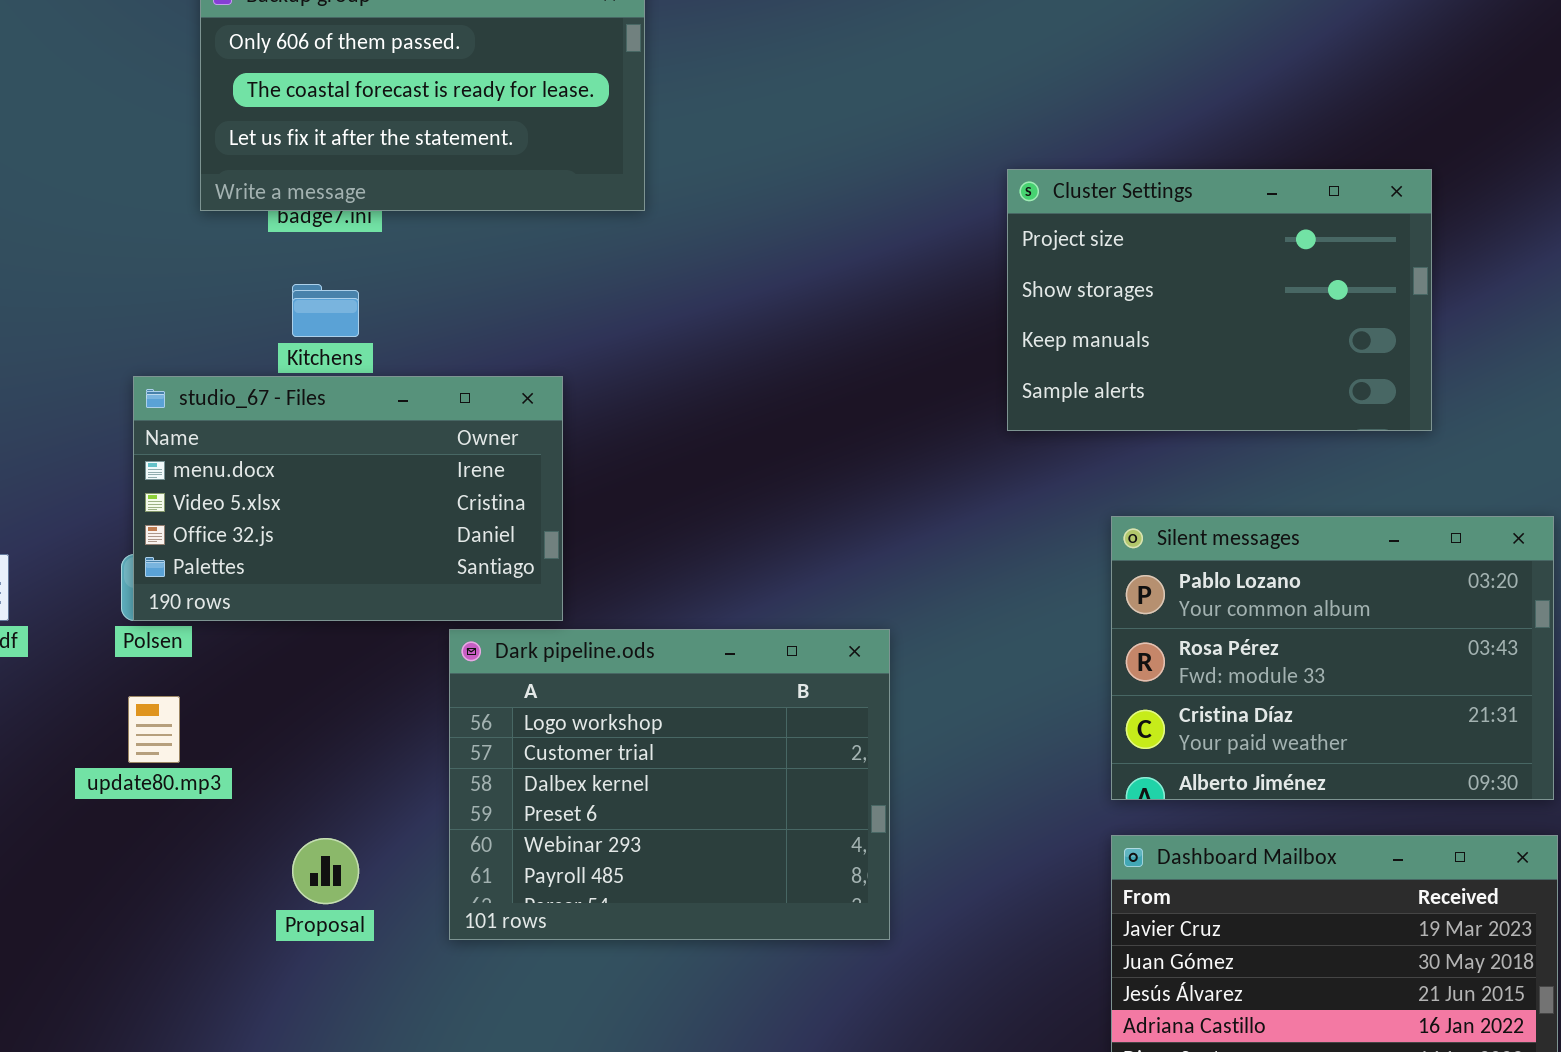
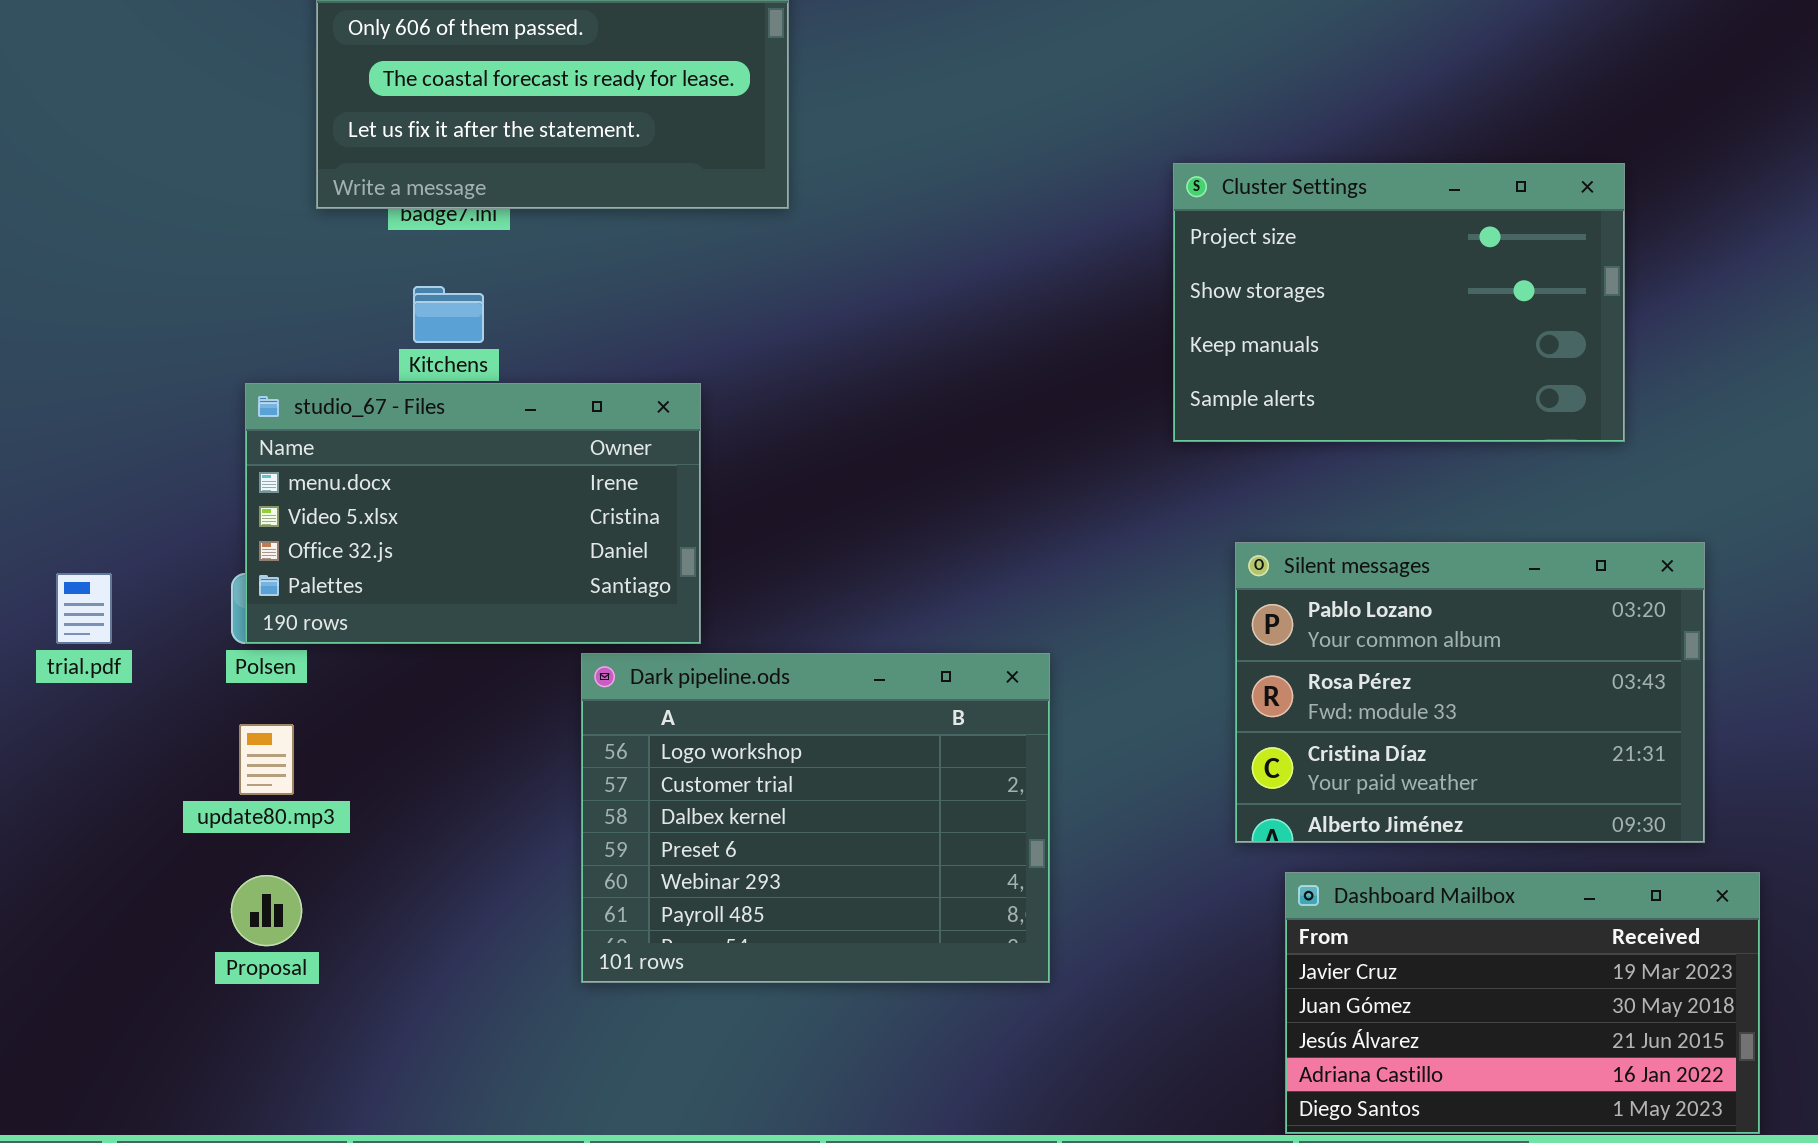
Silent messages: [1111,516,1554,800] -> [1235,542,1705,843], moved
Proposal: [292,838,359,904] -> [231,875,302,946], moved

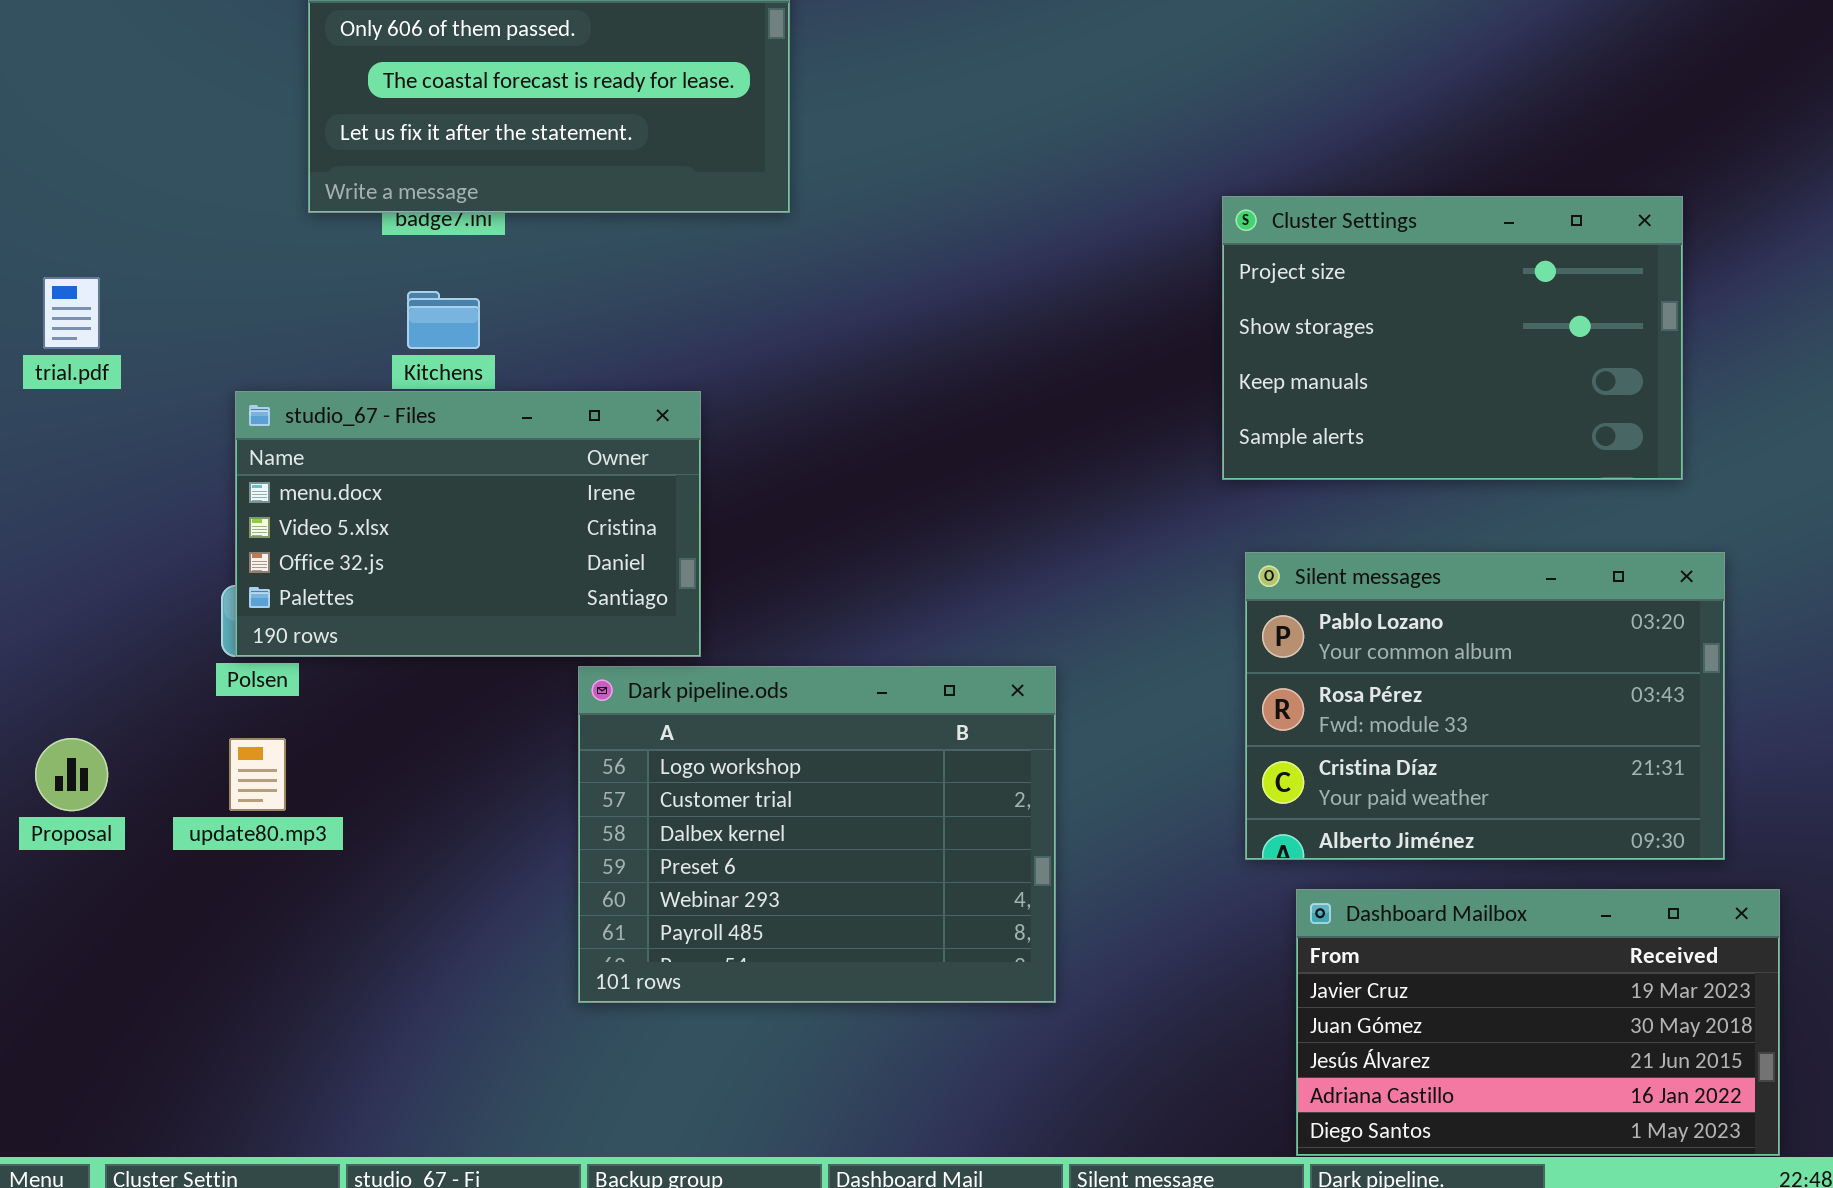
Cluster Settings: [1173,163,1625,442] -> [1222,196,1683,480], moved
trial.pdf: [56,573,112,644] -> [43,277,100,349], moved
Proposal: [231,875,302,946] -> [35,738,108,811], moved

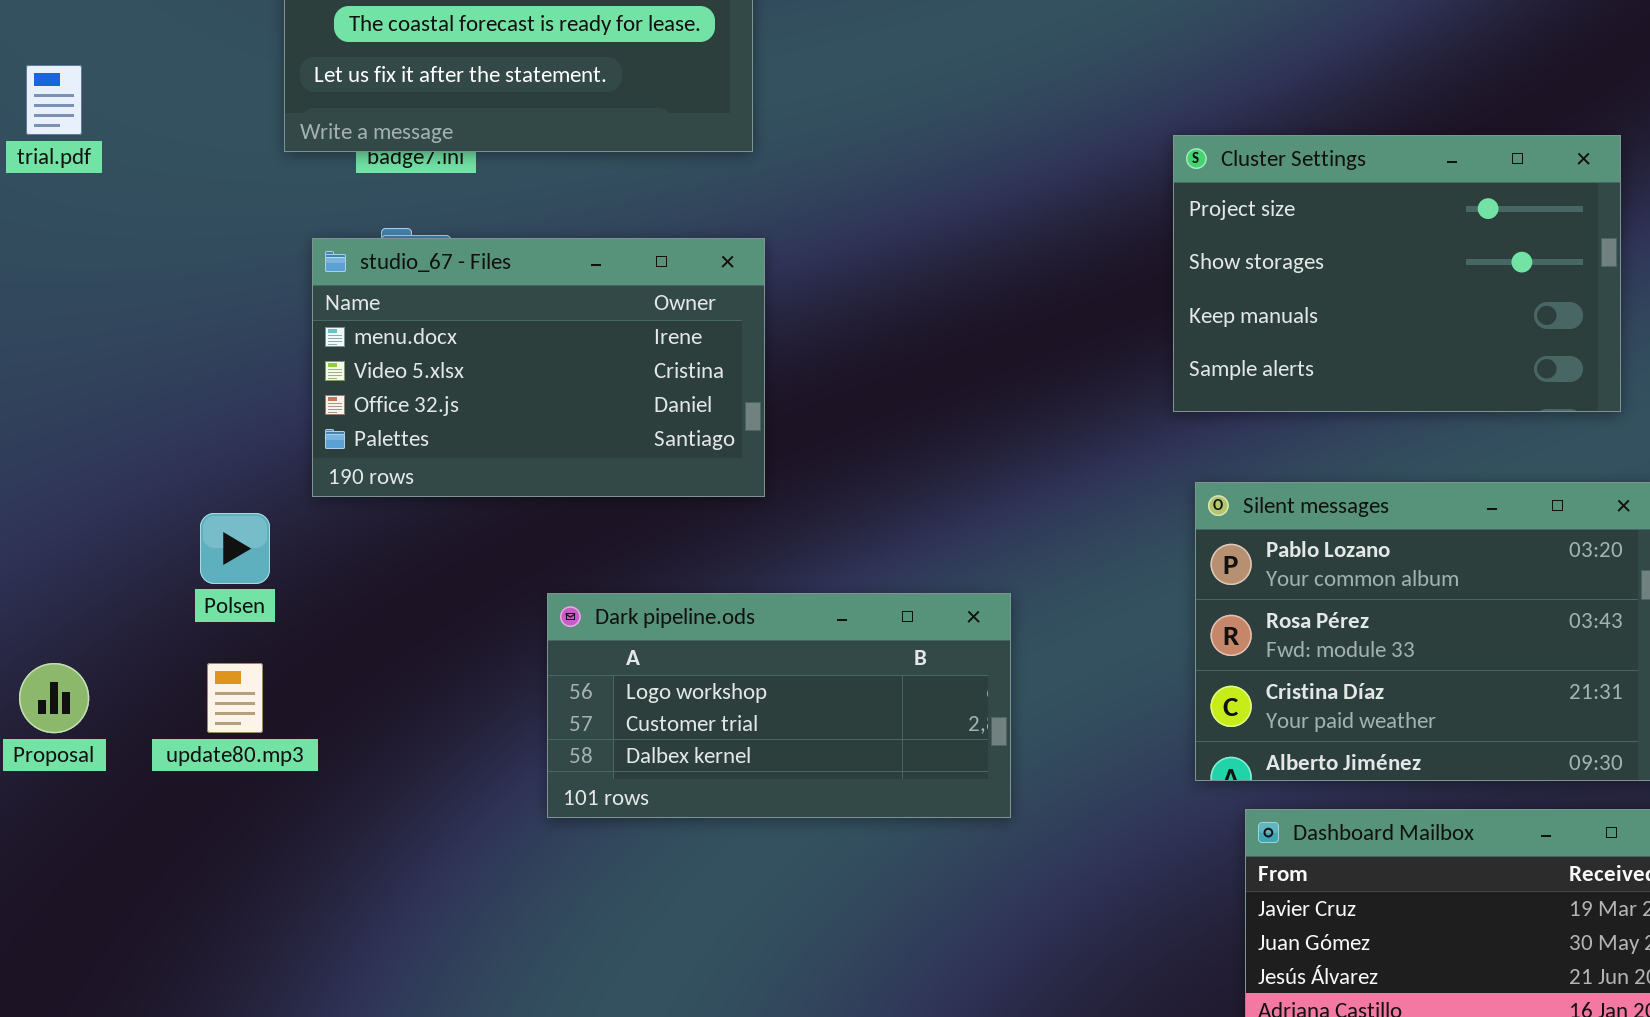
trial.pdf: [43,277,100,349] -> [26,65,82,135], moved
studio_67 - Files: [235,391,701,657] -> [312,238,765,497], moved
Dark pipeline.ods: [578,666,1056,1003] -> [547,593,1011,818], resized

